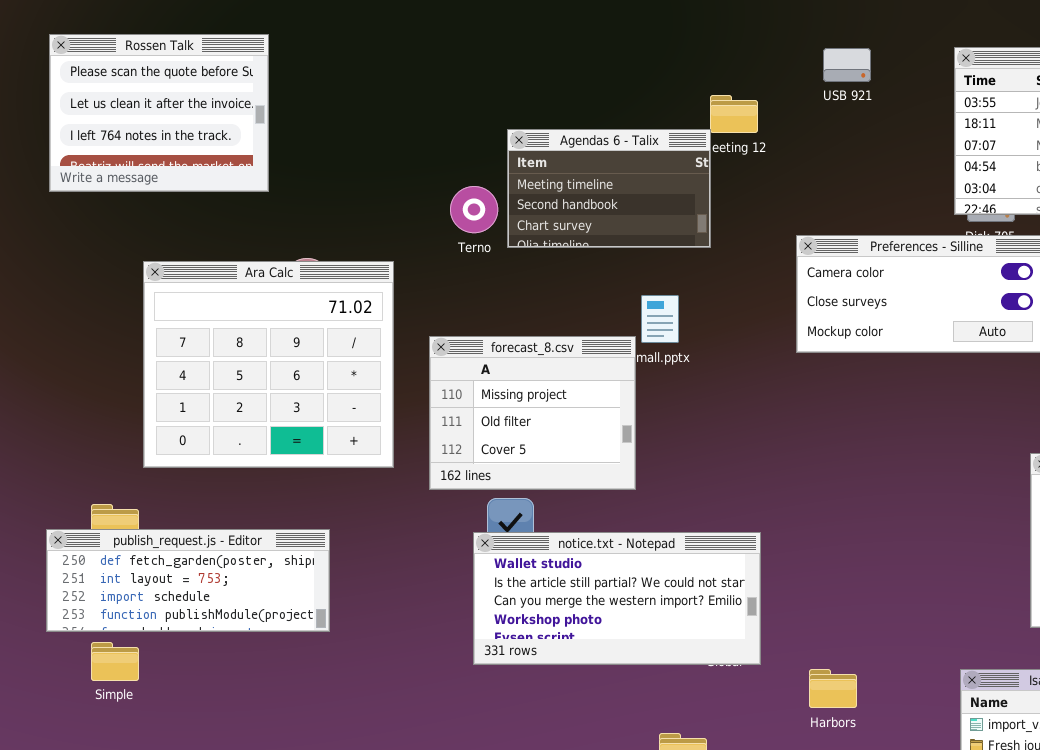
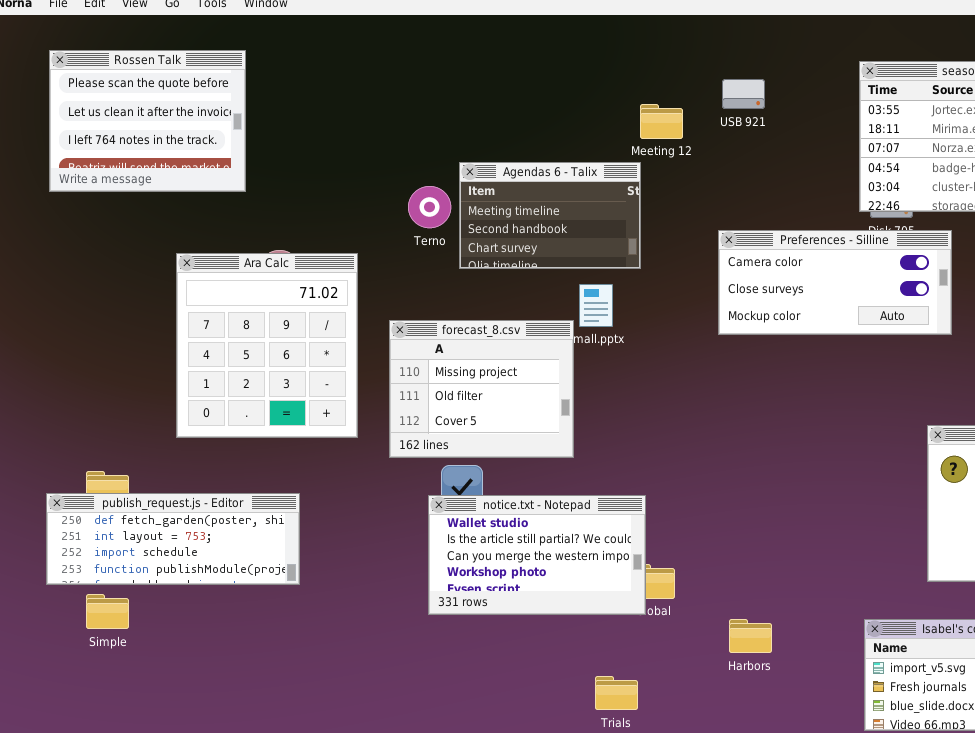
USB 921: [823,48,871,82] -> [722,79,765,109], moved
Agendas 6 - Talix: [507,129,711,248] -> [459,162,641,269], moved
Ara Calc: [143,261,394,468] -> [176,253,358,438], resized
notice.txt - Notepad: [473,532,761,665] -> [428,495,646,615], resized

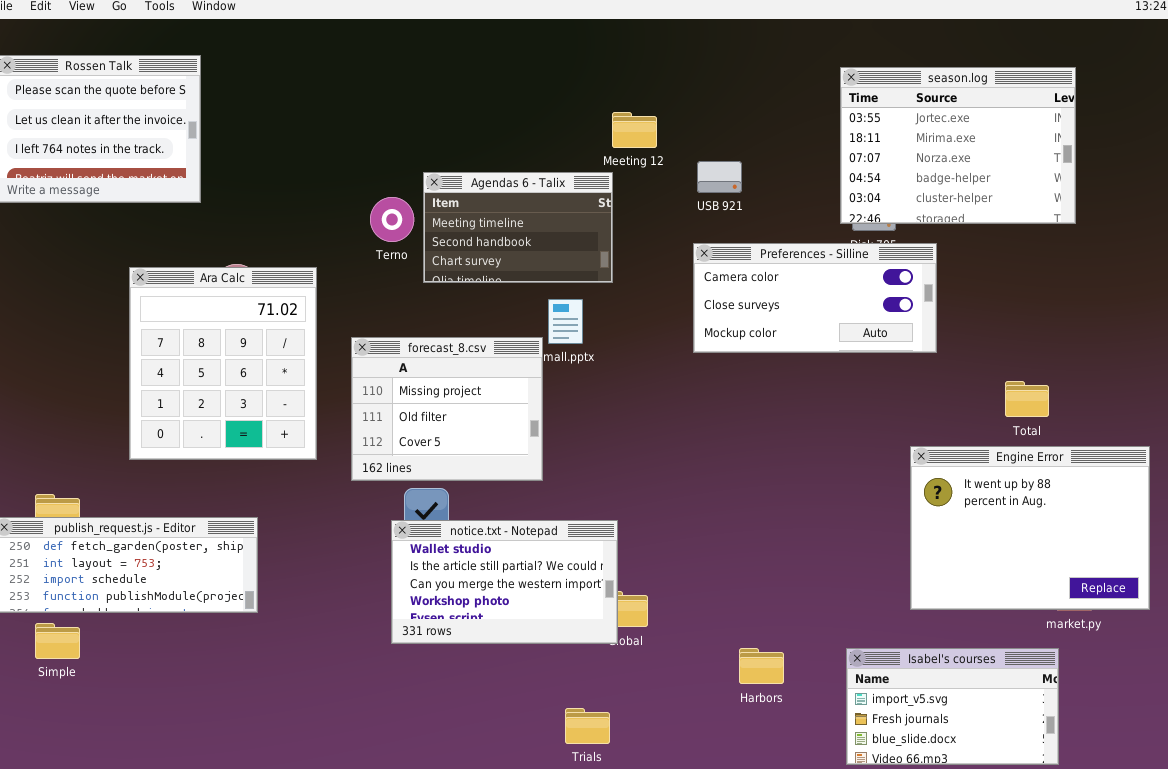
USB 921: [722,79,765,109] -> [697,161,742,193], moved
Harbors: [729,619,772,653] -> [739,648,784,684], moved

